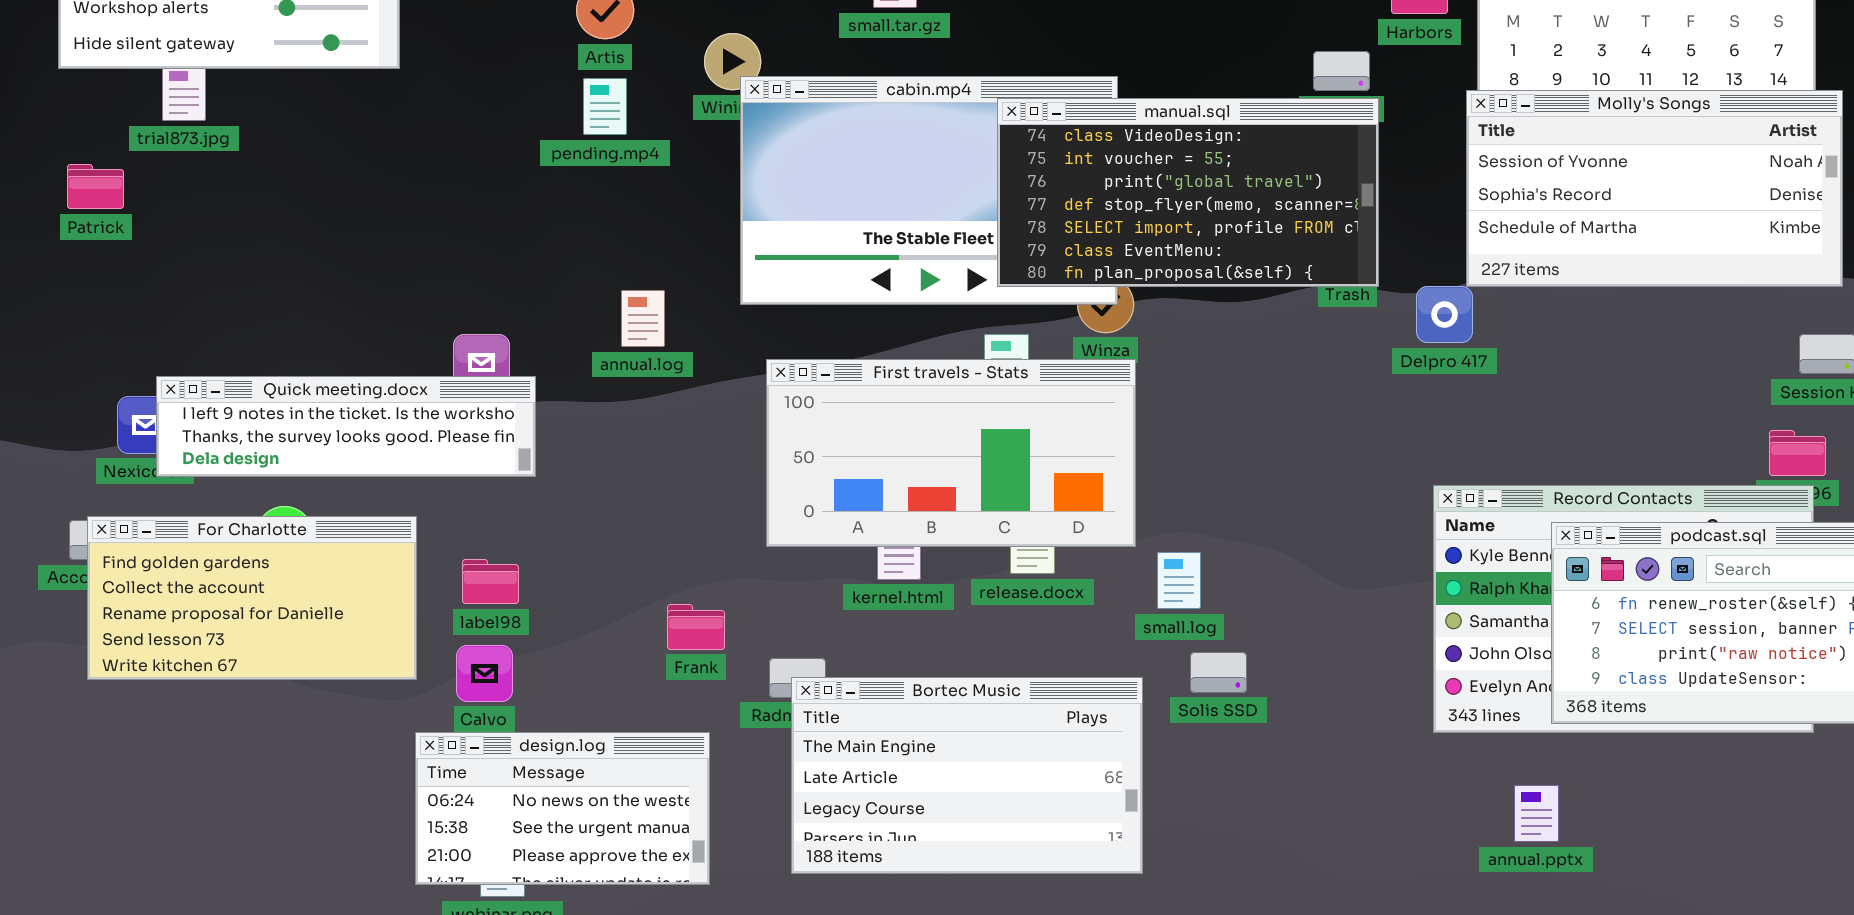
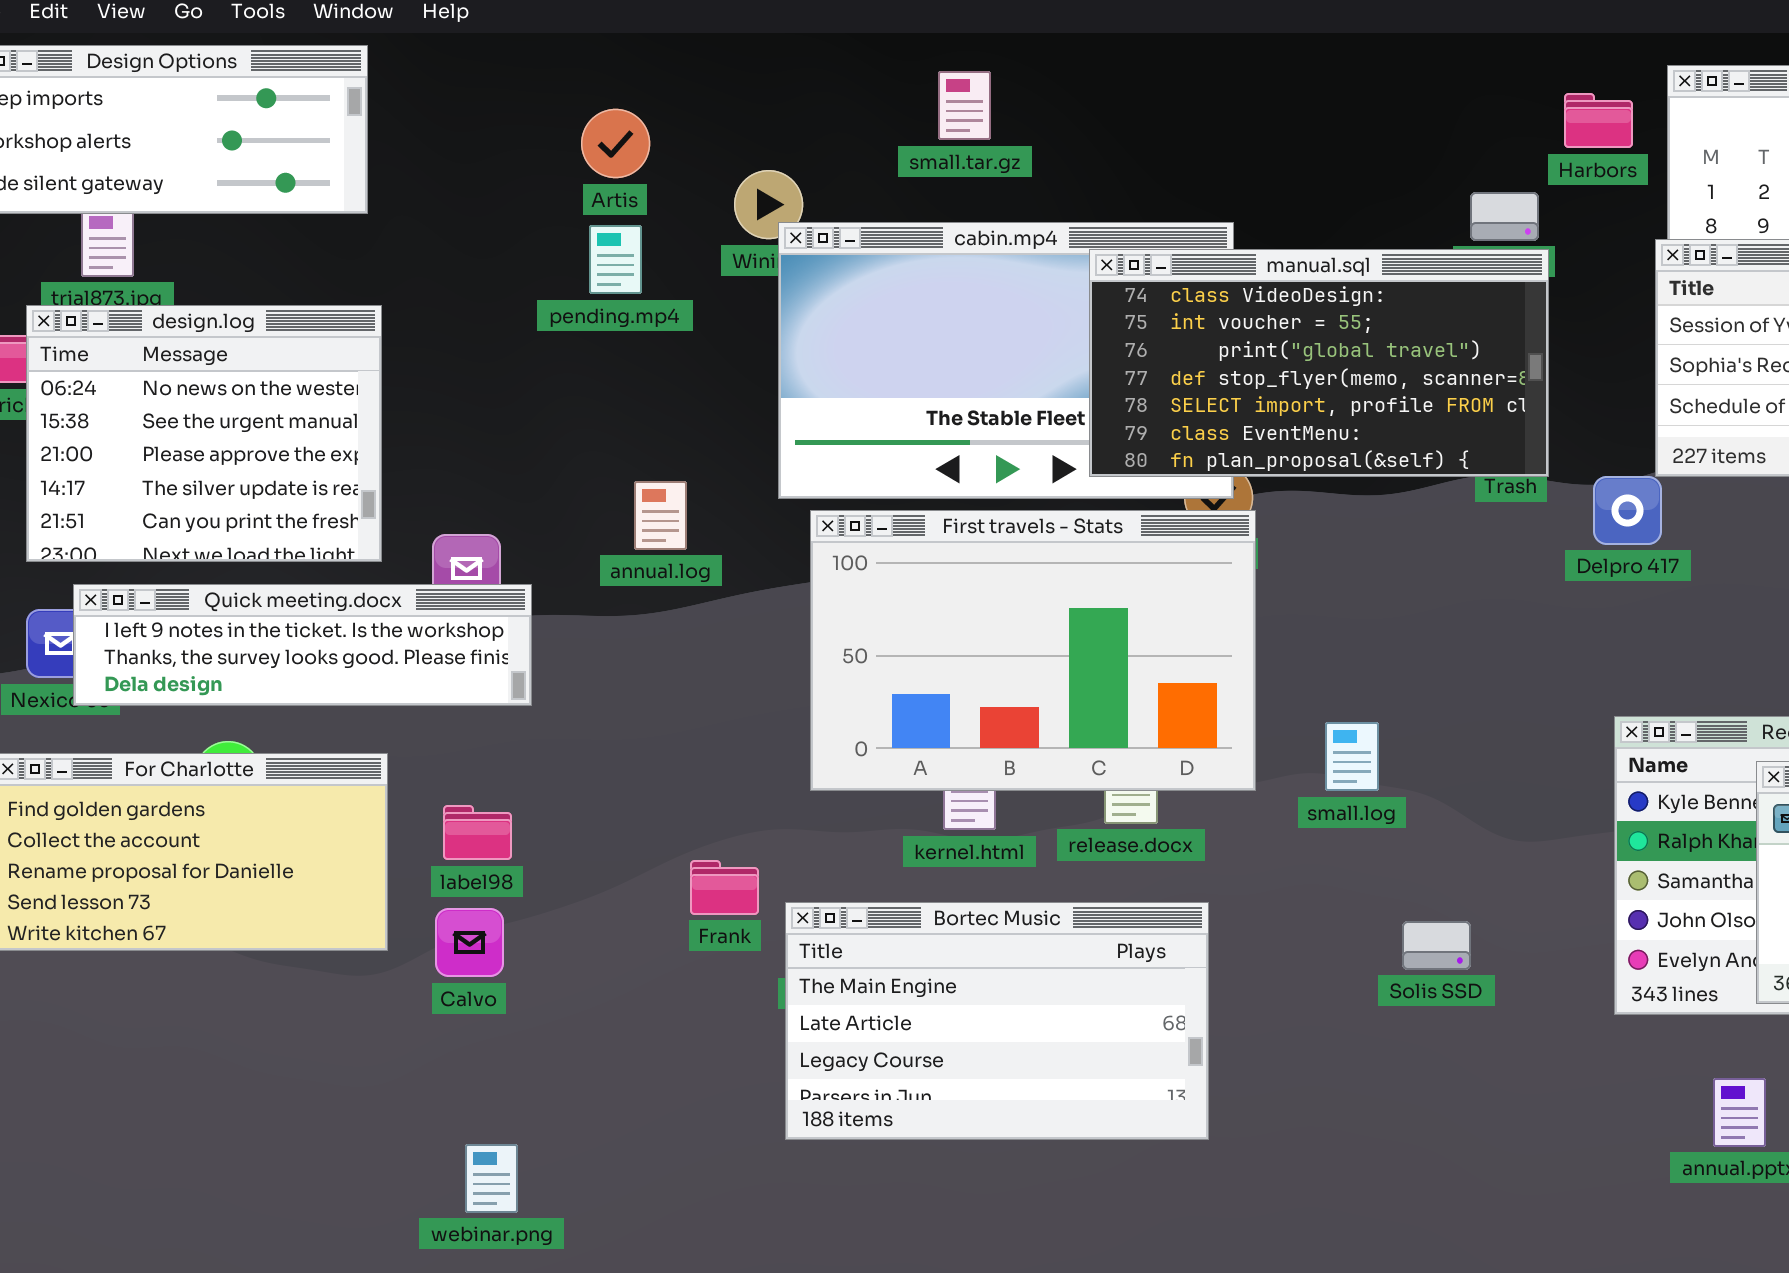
First travels - Stats: [766,359,1136,547] -> [810,510,1256,791], resized
small.log: [1157,552,1201,609] -> [1325,722,1379,791], moved
Solis SSD: [1190,652,1247,693] -> [1402,921,1471,970], moved
Bortec Music: [791,677,1143,874] -> [785,902,1209,1140], moved
design.log: [415,732,710,885] -> [26,305,382,562], moved, resized

